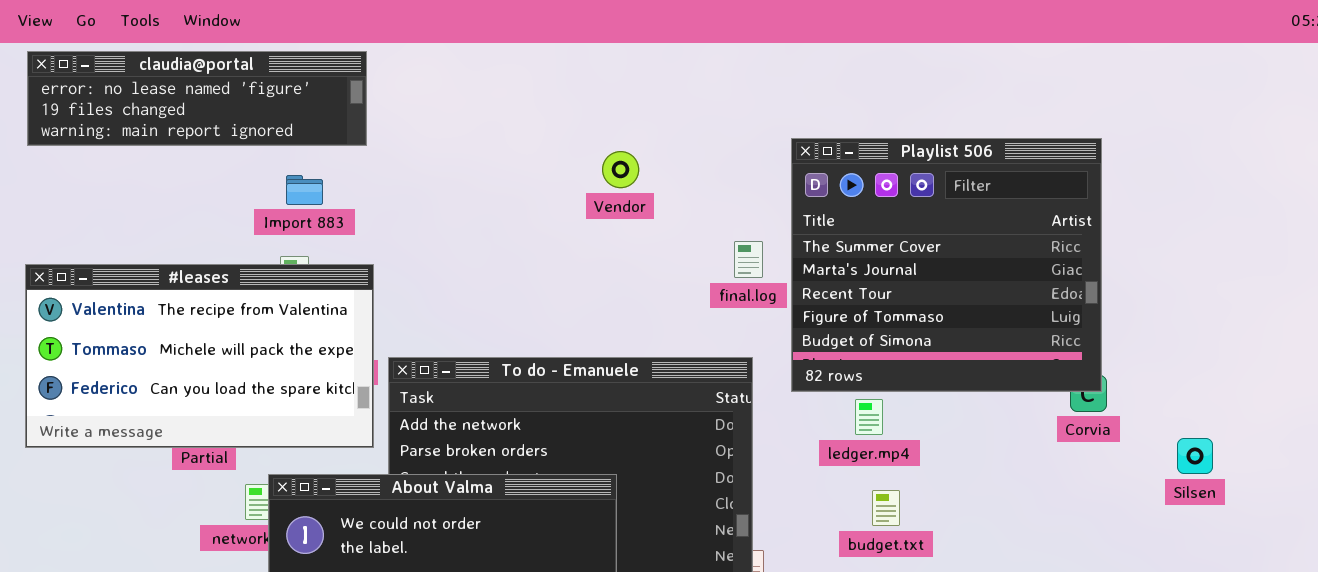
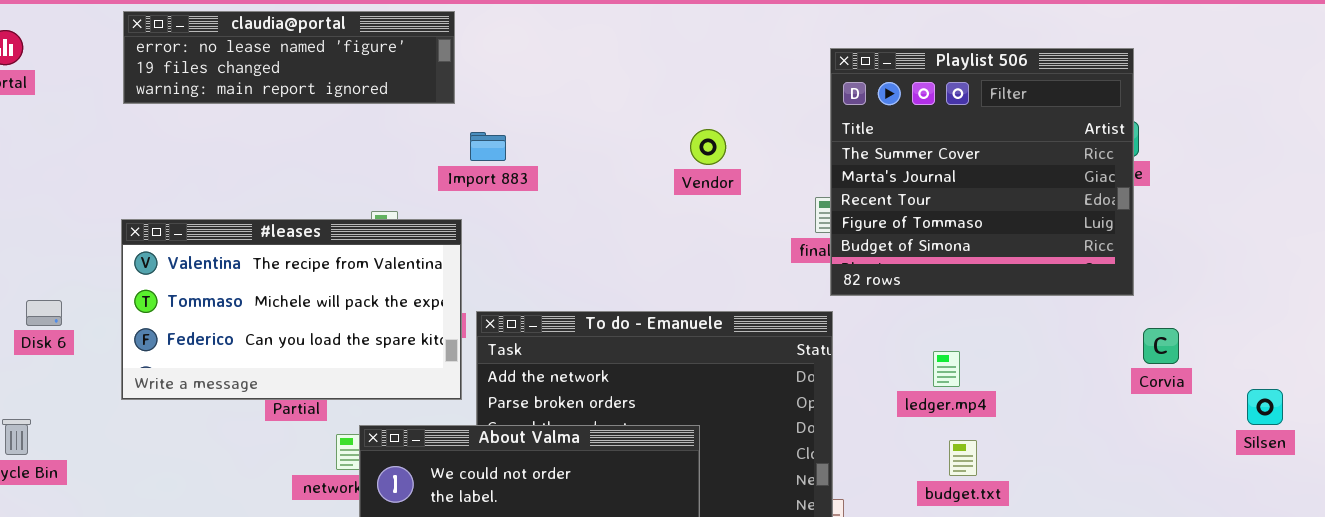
Playlist 506: [791,138,1102,392] -> [830,48,1134,296], moved
Vendor: [602,151,639,188] -> [690,129,726,165], moved
Import 883: [286,175,323,205] -> [470,132,506,161], moved

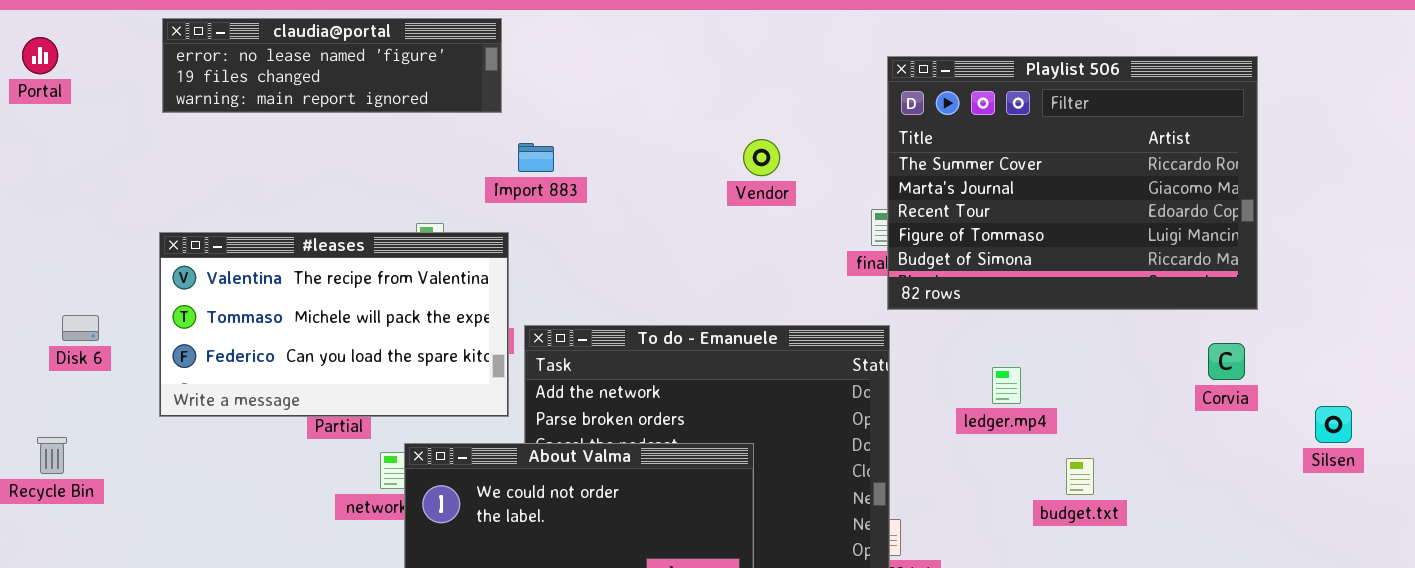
Playlist 506: [830,48,1134,296] -> [887,56,1258,310], resized
budget.txt: [949,440,977,476] -> [1066,458,1094,495], moved

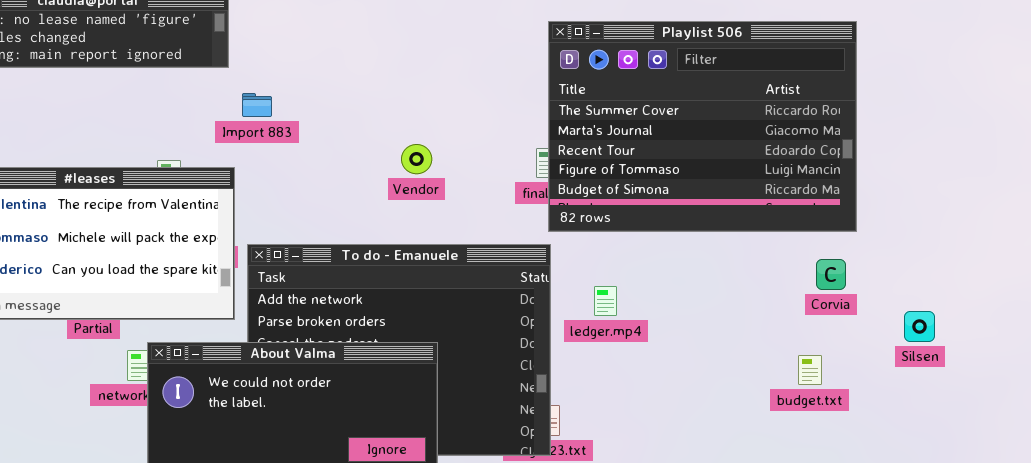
Vendor: [743,139,780,176] -> [401,144,432,174], moved
ledger.mp4: [992,367,1021,404] -> [594,286,617,316], moved
budget.txt: [1066,458,1094,495] -> [798,355,822,385], moved

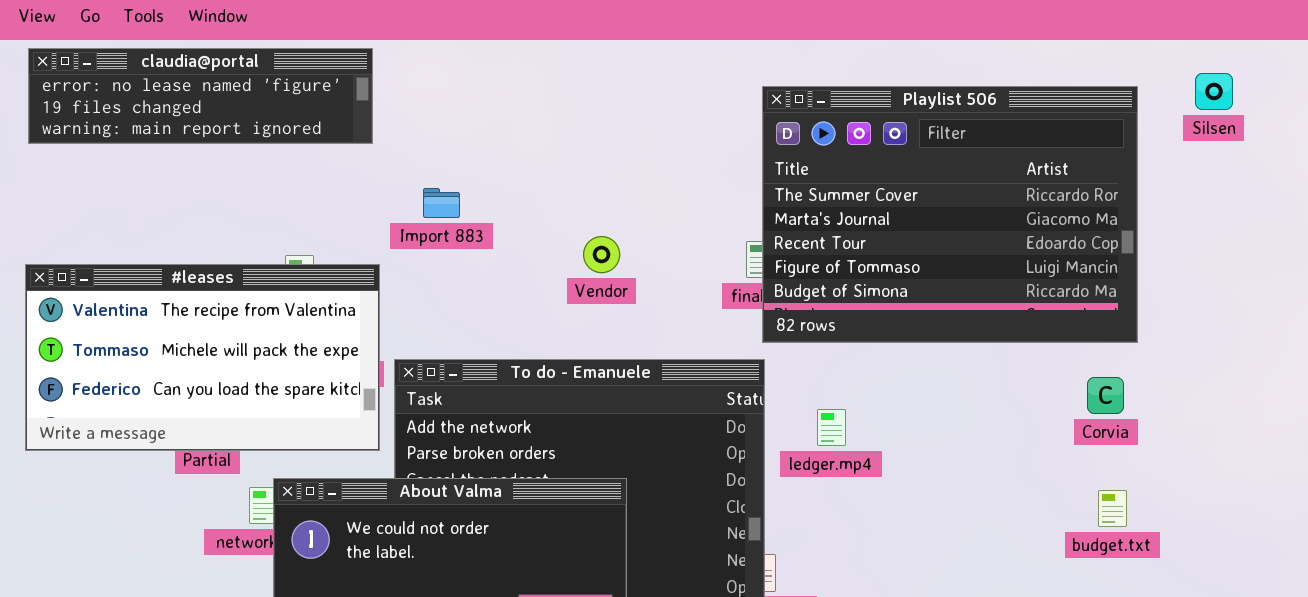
Import 883: [242,93,272,117] -> [423,188,460,218], moved
Silsen: [904,311,935,342] -> [1195,73,1233,110], moved
budget.txt: [798,355,822,385] -> [1098,490,1127,527], moved

